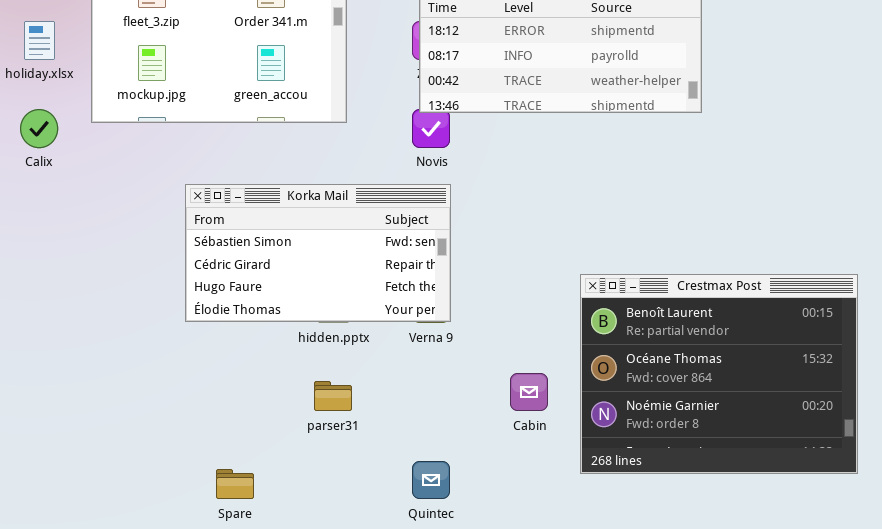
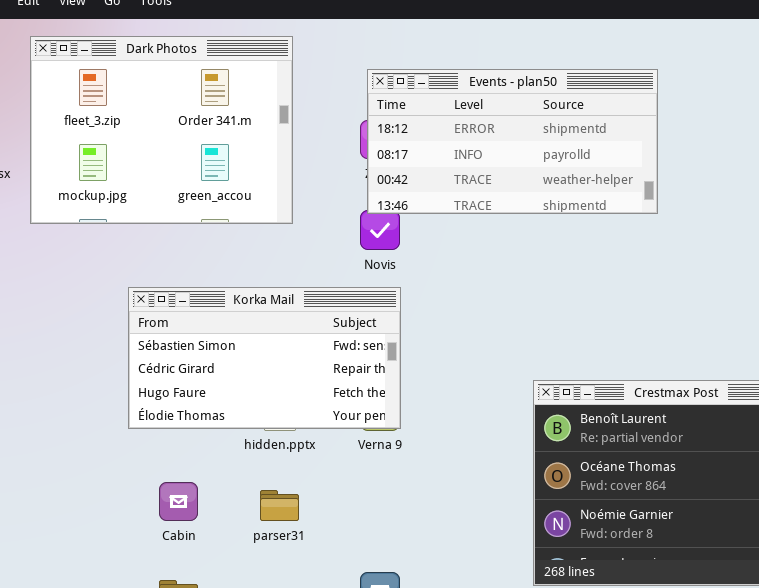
Cabin: [510,373,548,411] -> [159,482,198,521], moved

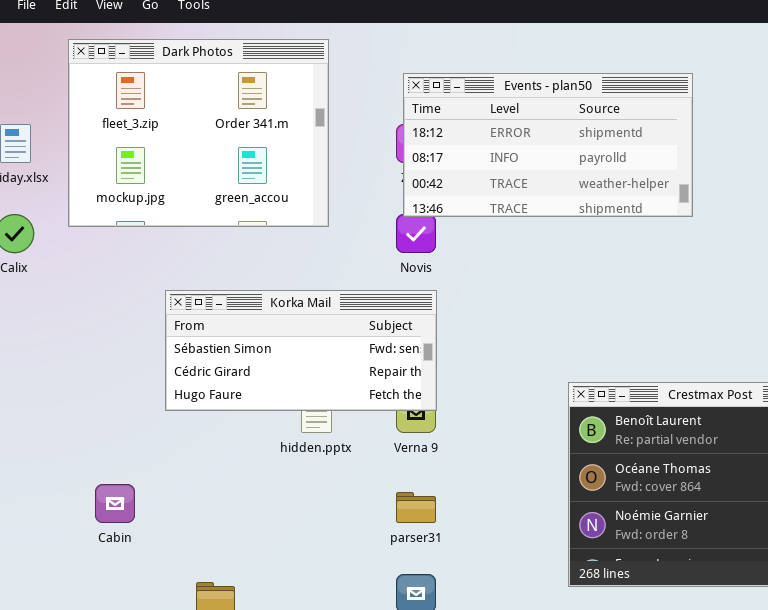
Korka Mail: [128,287,401,429] -> [165,290,437,411], resized
Cabin: [159,482,198,521] -> [95,484,135,523], moved
parser31: [260,490,299,521] -> [396,492,436,523], moved

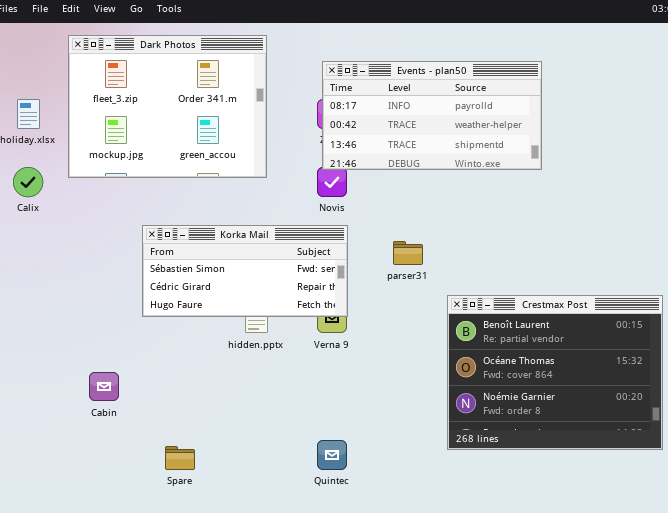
Events - plan50: [403,73,693,217] -> [322,61,542,170], scrolled down 1 row
parser31: [396,492,436,523] -> [393,241,423,265], moved

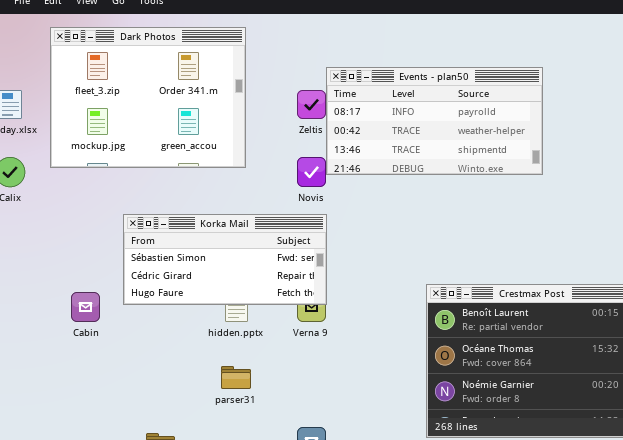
Events - plan50: [322,61,542,170] -> [326,67,543,175], moved
parser31: [393,241,423,265] -> [221,366,251,389], moved
Cabin: [89,372,119,401] -> [71,292,100,322], moved

